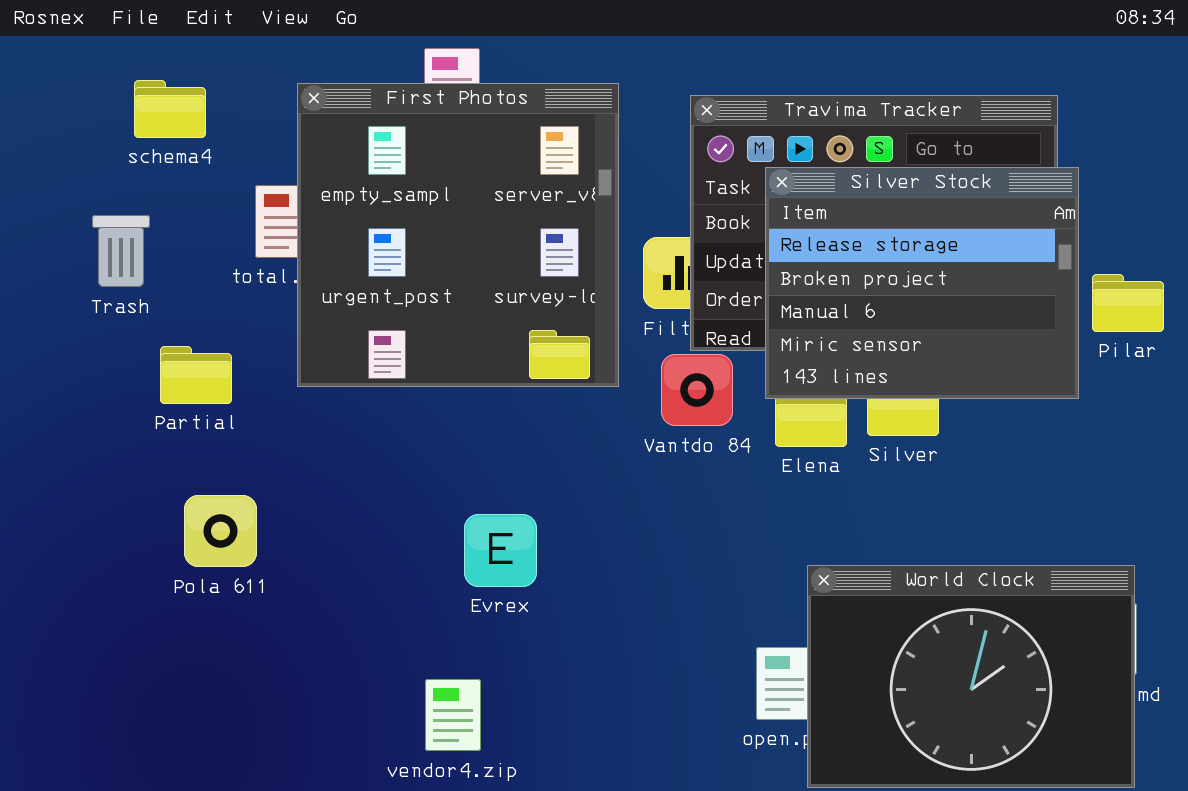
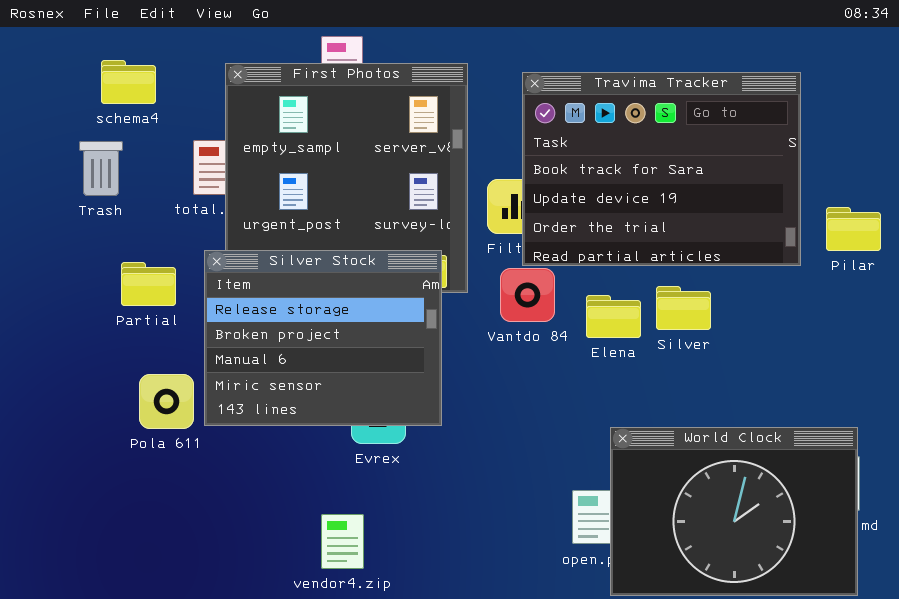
Silver Stock: [765,167,1079,399] -> [204,250,442,426], moved
Trash: [92,215,150,287] -> [79,141,123,196], moved

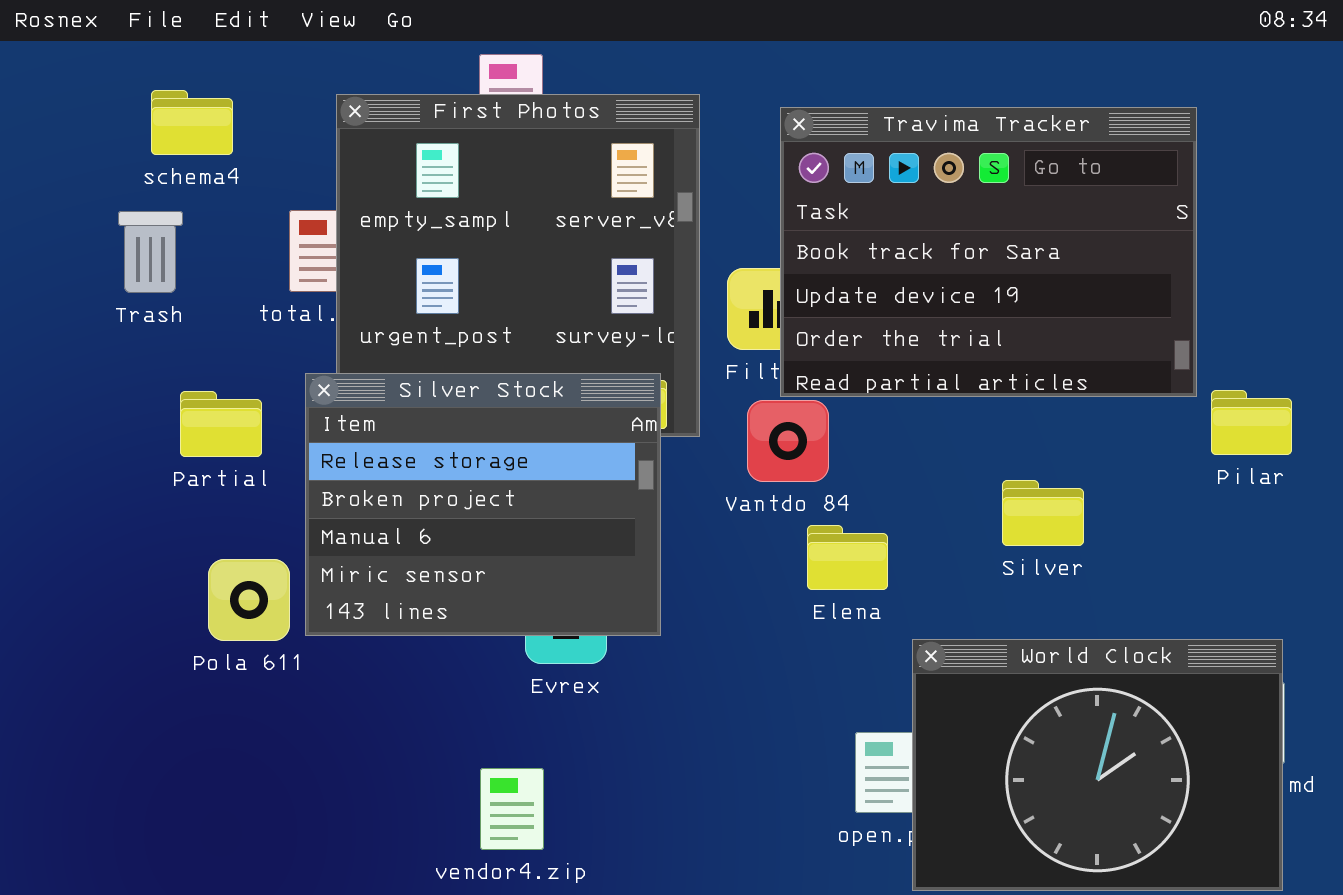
Pilar: [826,207,881,251] -> [1211,390,1292,455], moved
Silver: [656,286,711,330] -> [1002,480,1084,546], moved
Elena: [586,295,641,338] -> [807,525,888,590], moved

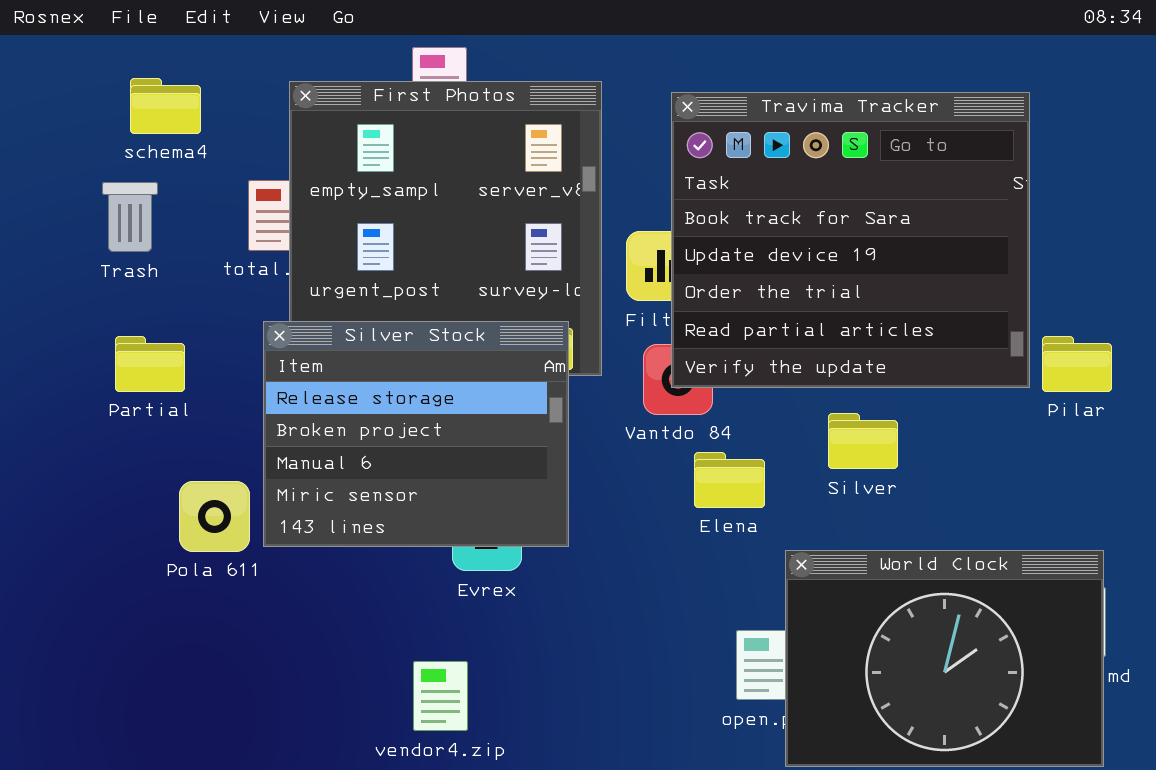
Travima Tracker: [780,107,1197,397] -> [671,92,1030,388], resized
Partial: [180,391,262,457] -> [115,336,185,392], moved
Silver: [1002,480,1084,546] -> [828,413,898,469], moved

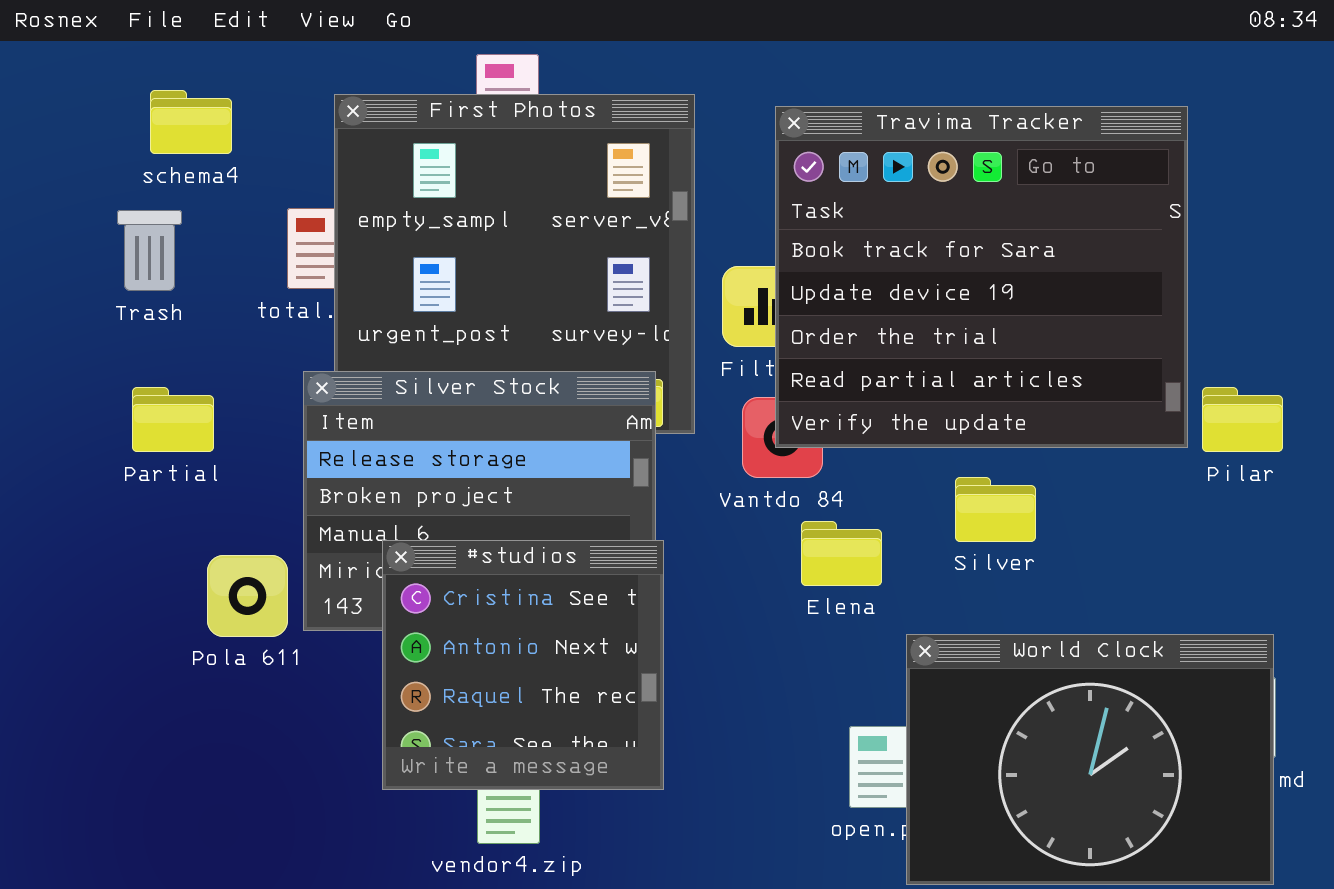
#studios: none -> [382,540,664,790], opened

